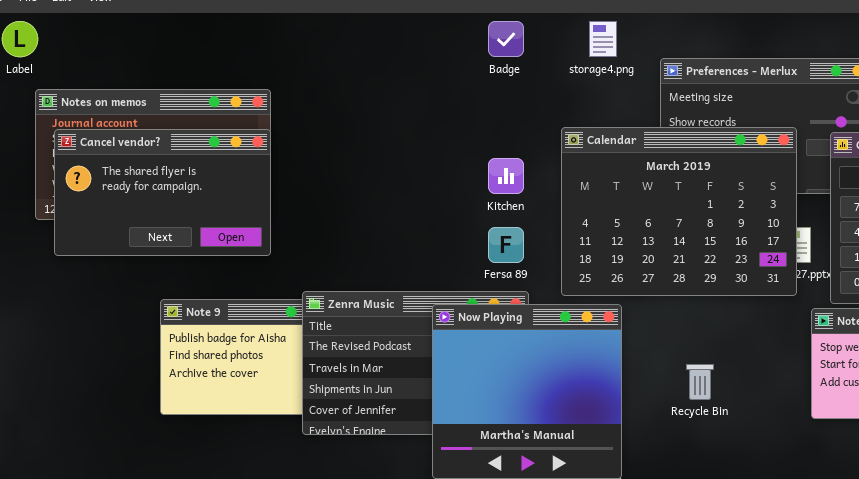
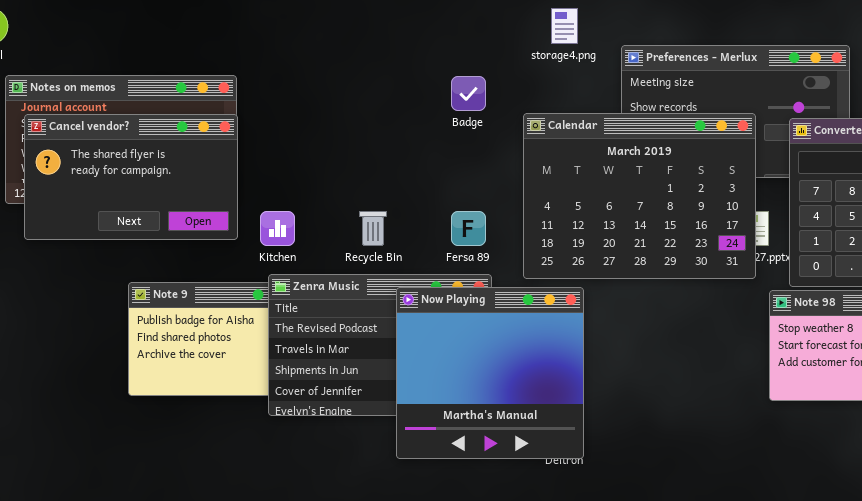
Badge: [488,21,524,57] -> [451,76,486,111], moved
Kitchen: [488,158,524,194] -> [260,211,295,246], moved
Recycle Bin: [686,364,714,400] -> [359,211,387,246], moved

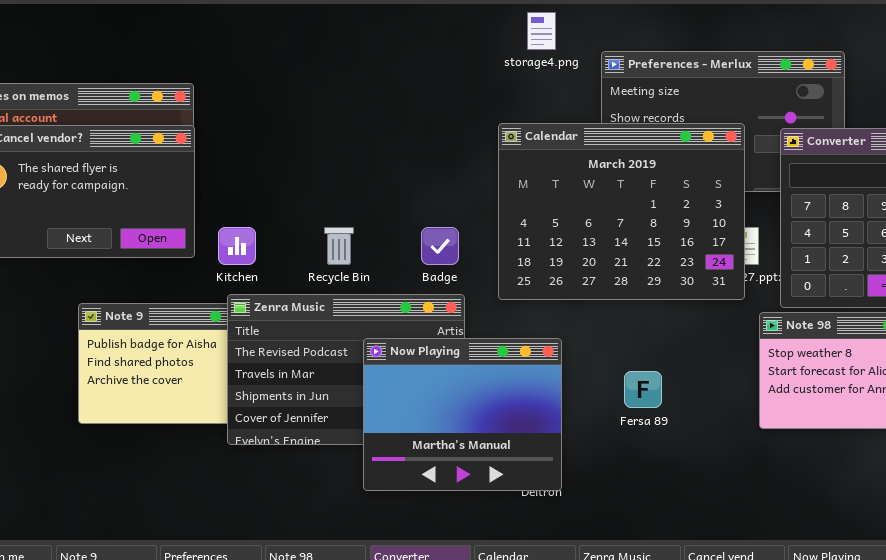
Badge: [451,76,486,111] -> [421,227,459,265], moved
Fersa 89: [451,211,486,246] -> [624,371,662,408], moved
Now Playing: [396,287,584,459] -> [363,338,562,491], resized

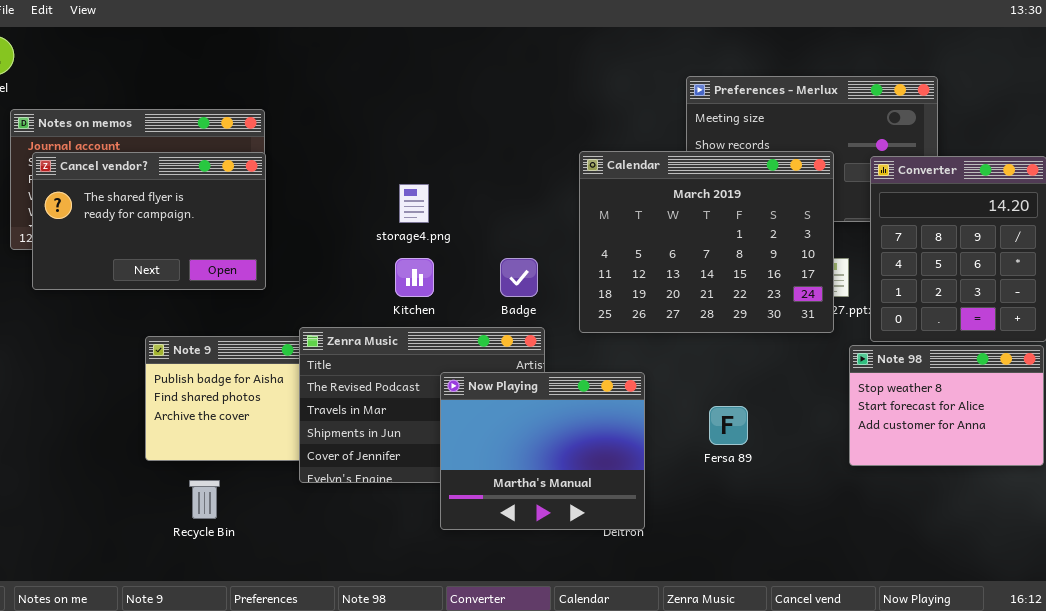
storage4.png: [527,12,556,50] -> [399,184,429,223], moved
Kitchen: [218,227,256,265] -> [395,258,434,297], moved
Recycle Bin: [324,227,354,265] -> [189,480,220,519], moved

